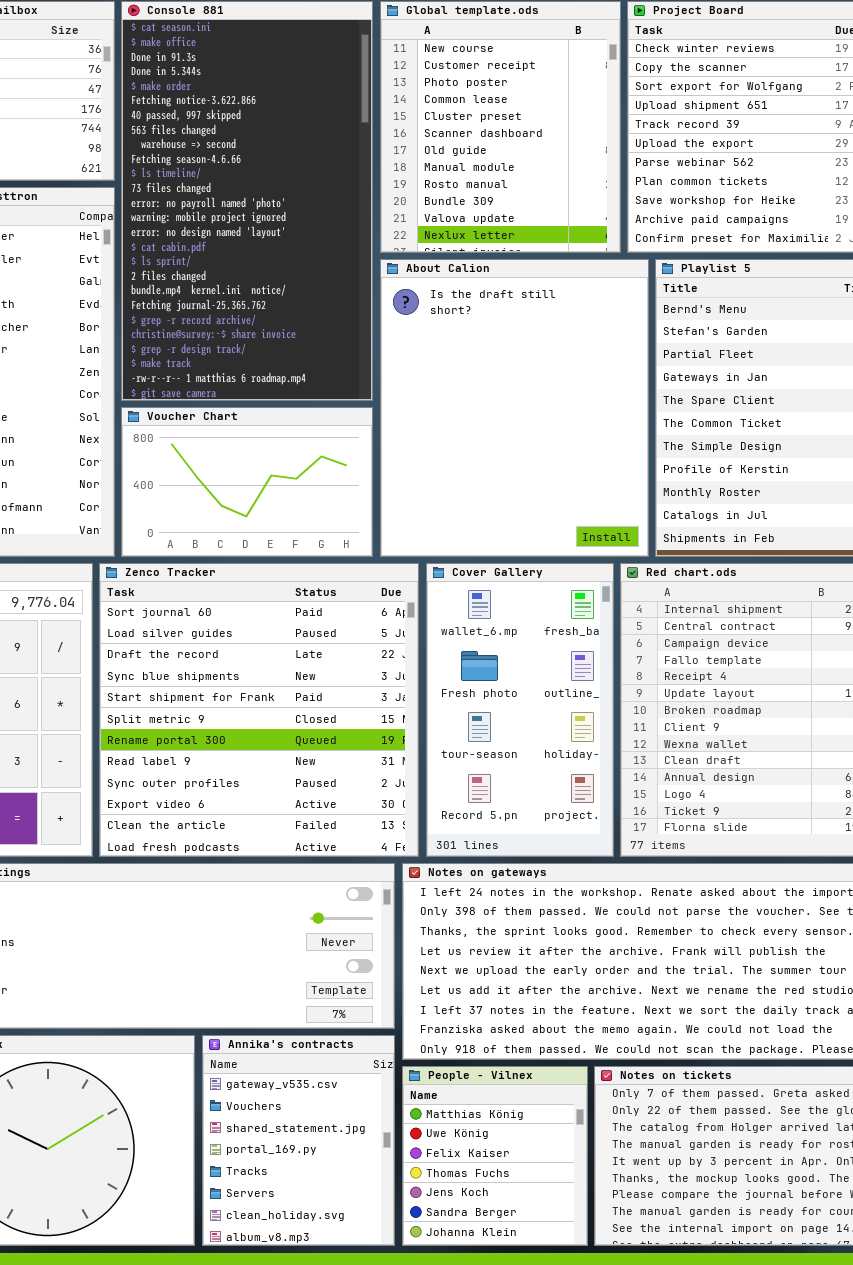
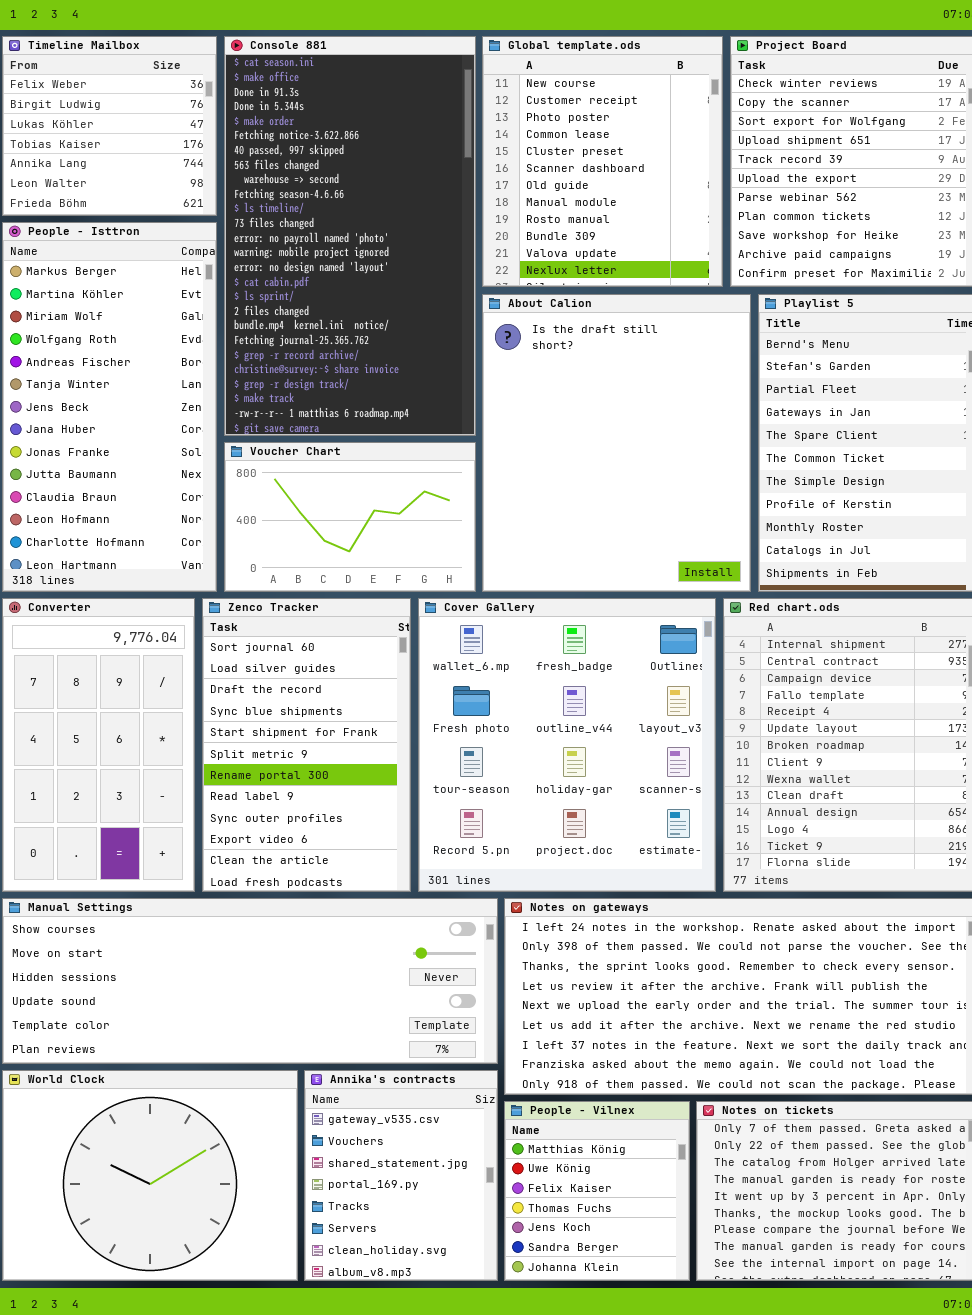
Zenco Tracker: [99,563,419,857] -> [202,598,411,892], resized
Cover Gallery: [426,563,614,857] -> [418,598,716,892], resized

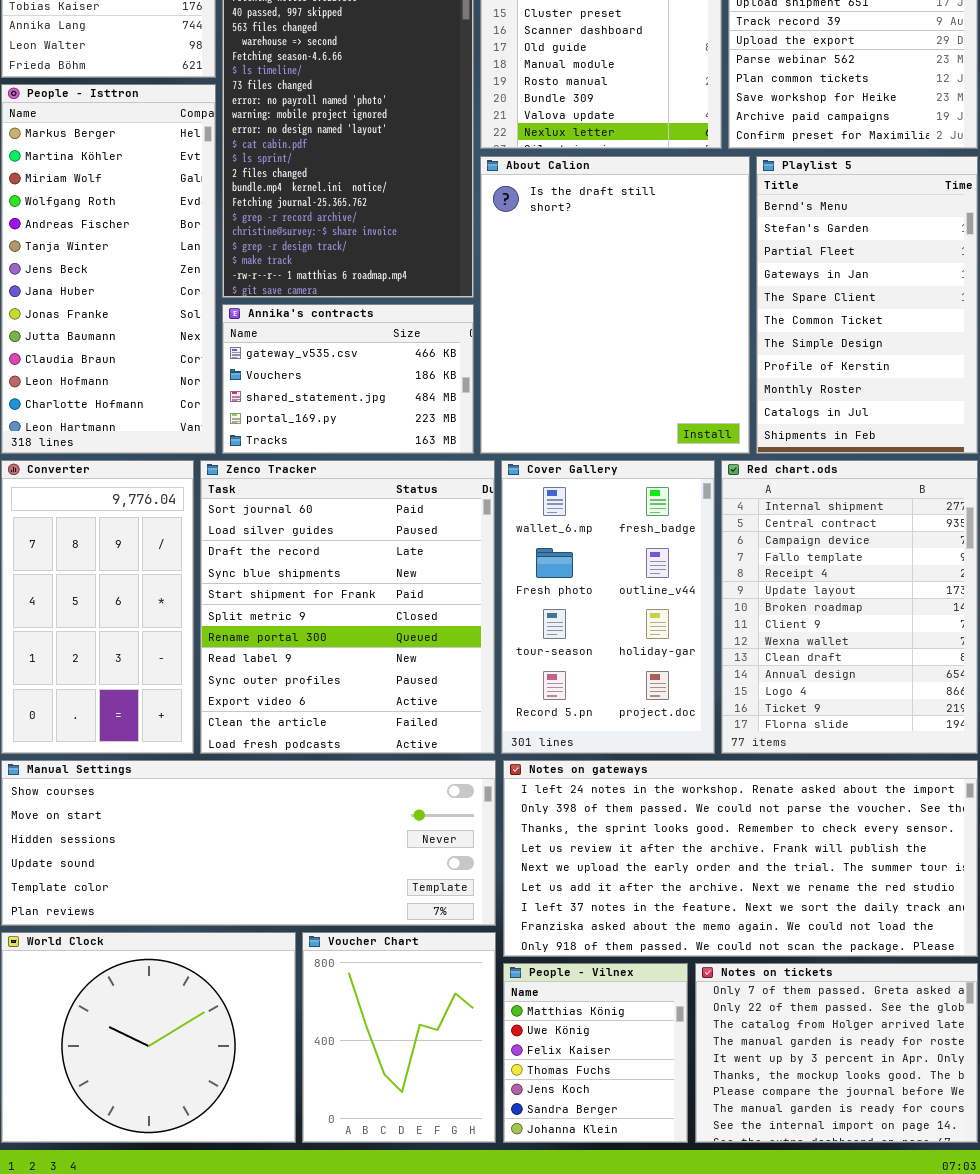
Voucher Chart: [224,442,476,592] -> [302,932,496,1143], moved, resized
Zenco Tracker: [202,598,411,892] -> [200,460,495,754], resized
Cover Gallery: [418,598,716,892] -> [501,460,715,754], resized
Annika's contracts: [304,1070,498,1281] -> [222,304,474,454], moved, resized

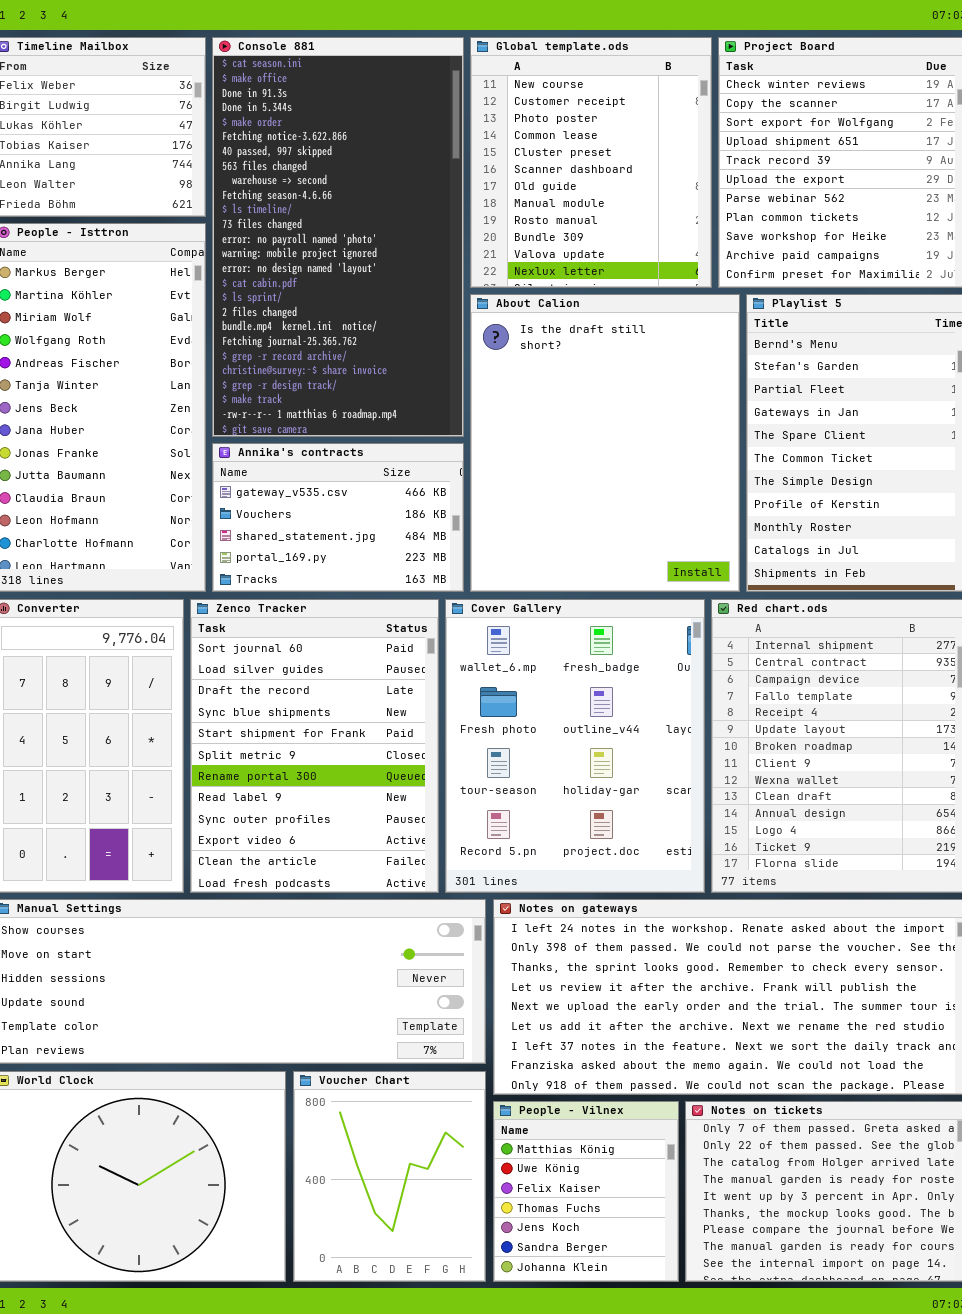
Zenco Tracker: [200,460,495,754] -> [190,599,439,893], resized
Cover Gallery: [501,460,715,754] -> [445,599,705,893], resized

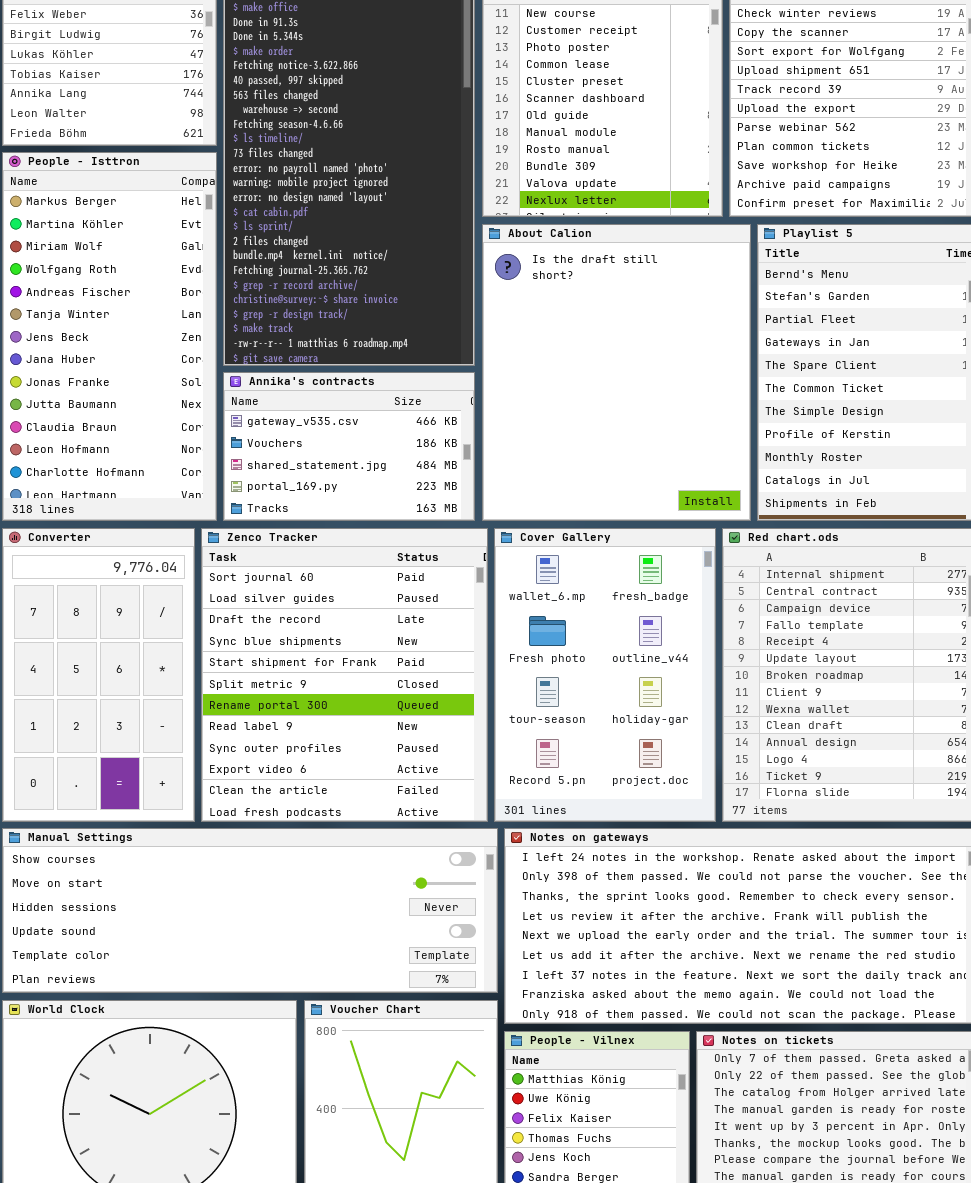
Zenco Tracker: [190,599,439,893] -> [201,528,488,822], resized
Cover Gallery: [445,599,705,893] -> [494,528,716,822], resized

